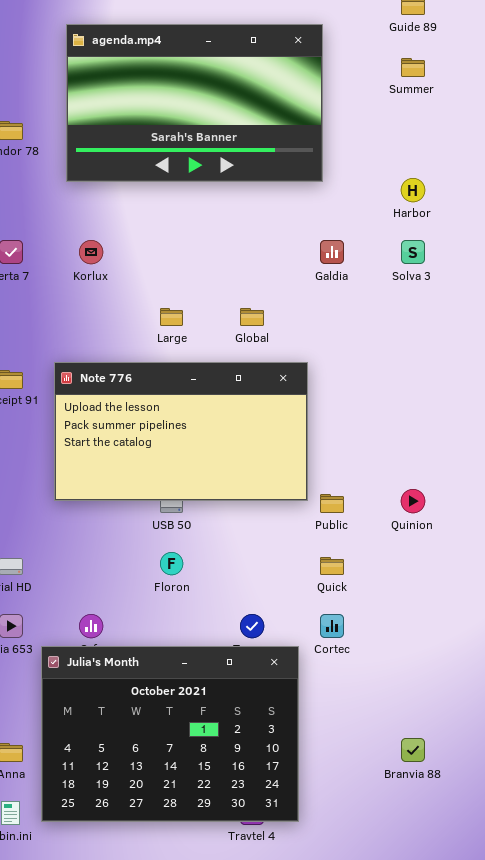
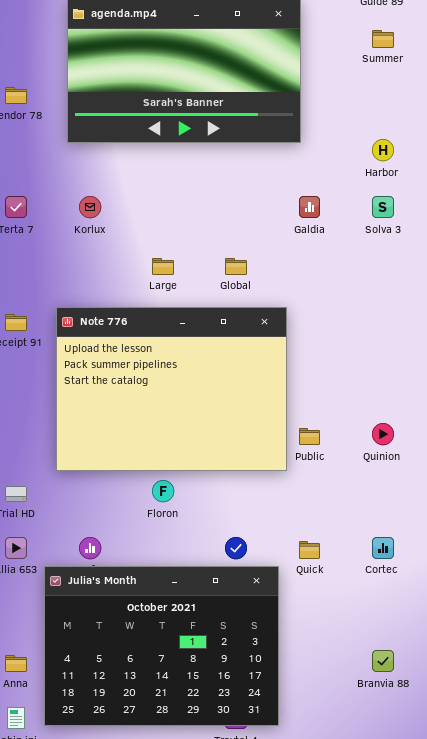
Note 776: [54,362,308,501] -> [56,307,287,471], resized
Quick: [320,557,344,575] -> [299,541,320,559], moved
Cortec: [320,614,344,638] -> [372,537,394,559], moved

